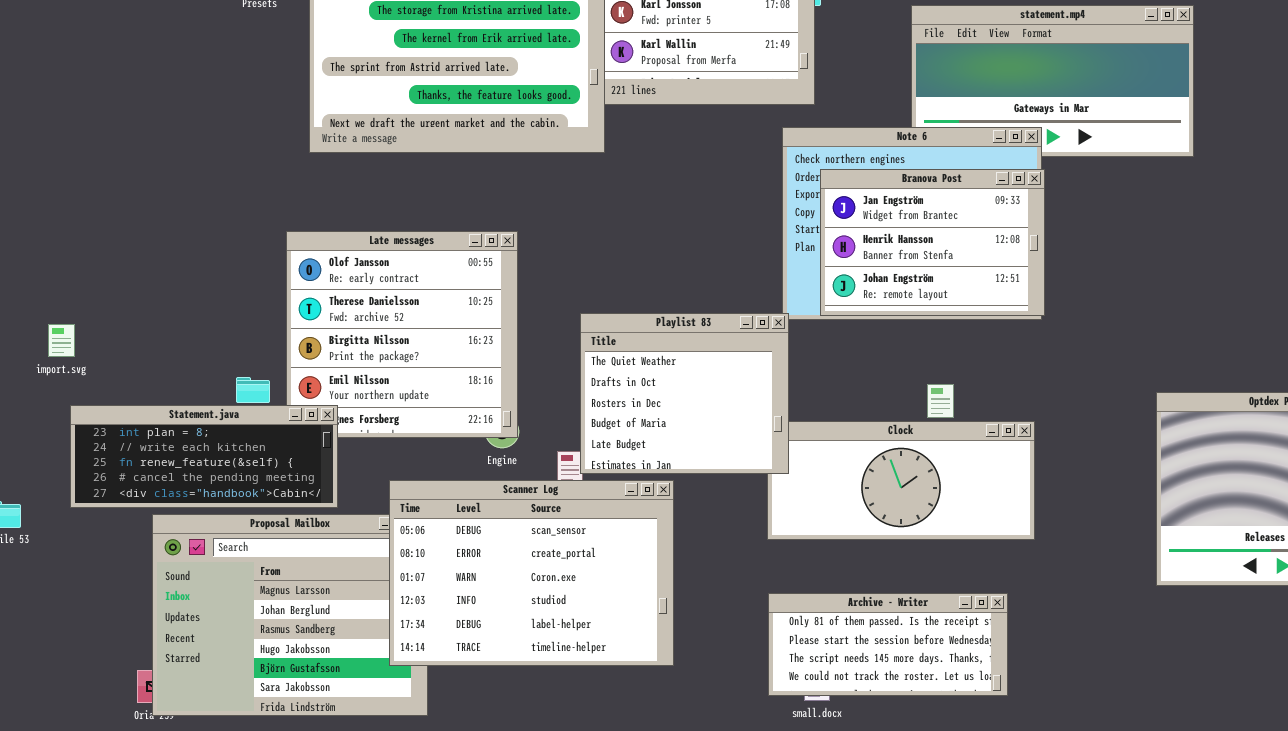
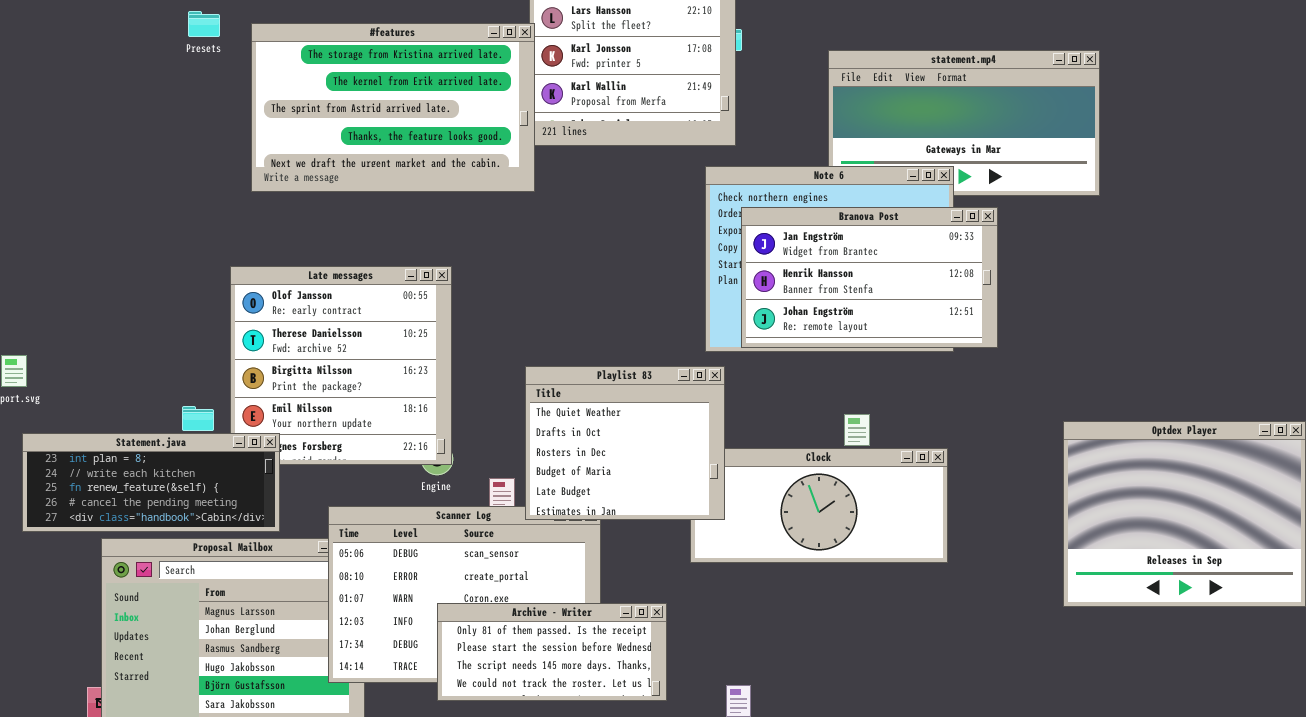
Branova Post: [820,169,1045,316] -> [741,207,998,348], resized
Playlist 83: [580,313,789,474] -> [525,366,725,520], moved
Archive - Writer: [768,593,1008,696] -> [437,603,667,701], moved

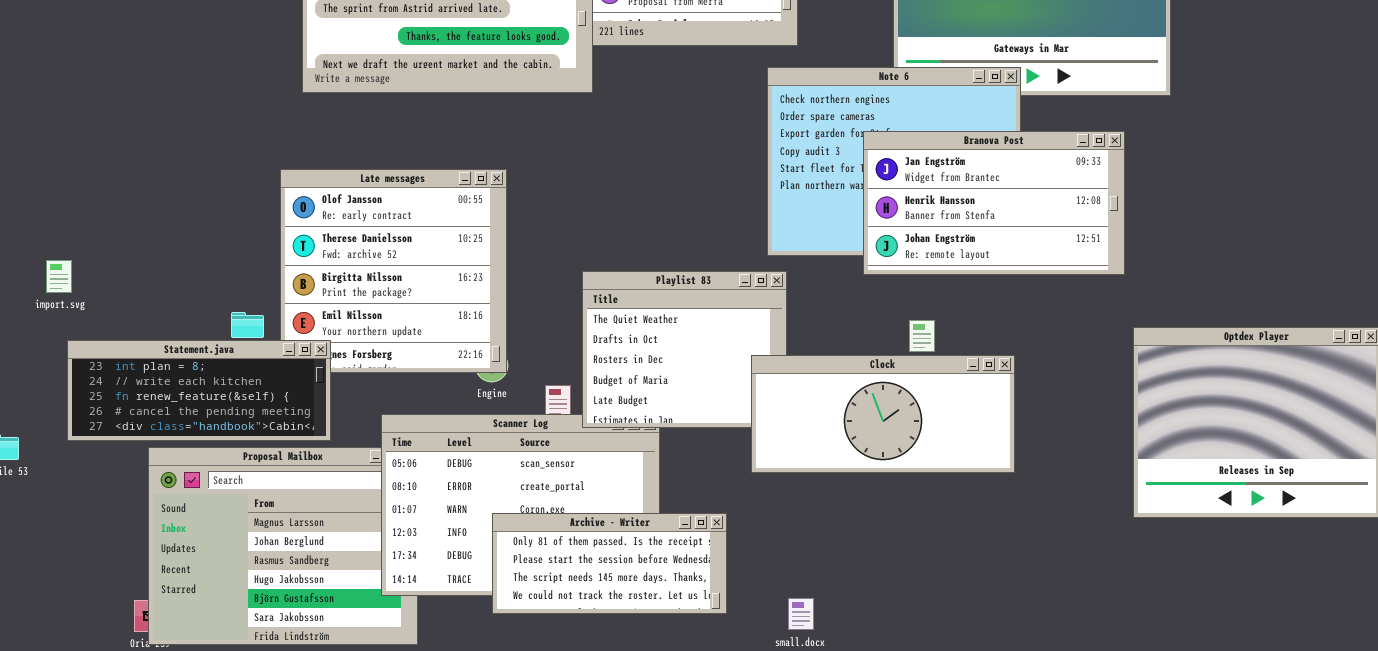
Branova Post: [741,207,998,348] -> [863,131,1125,275], moved
Clock: [690,448,948,563] -> [751,355,1015,473], raised

